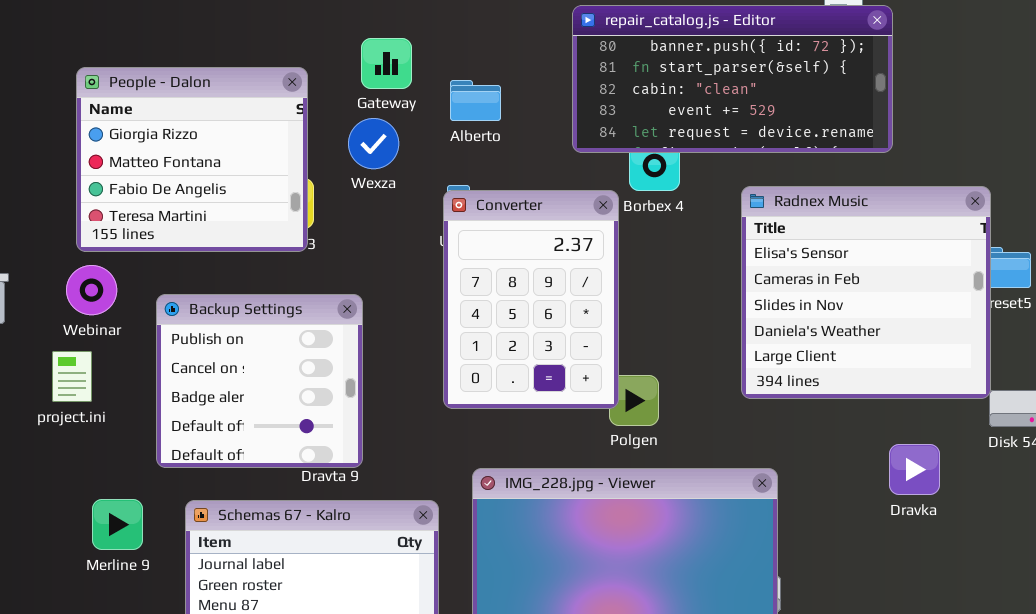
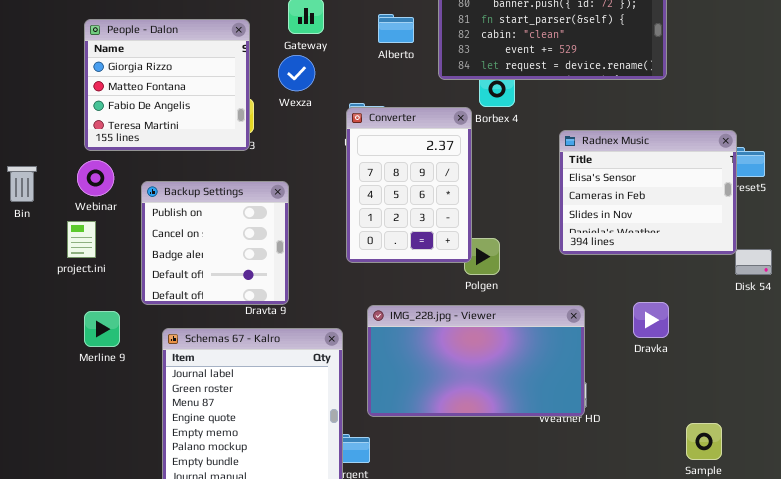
Alberto: [450,80,501,121] -> [378,14,414,43], moved
Radnex Music: [741,186,991,399] -> [559,130,737,255], resized
Dravka: [889,444,940,495] -> [633,302,669,338], moved
Merline 9: [92,499,143,550] -> [84,311,120,347], moved

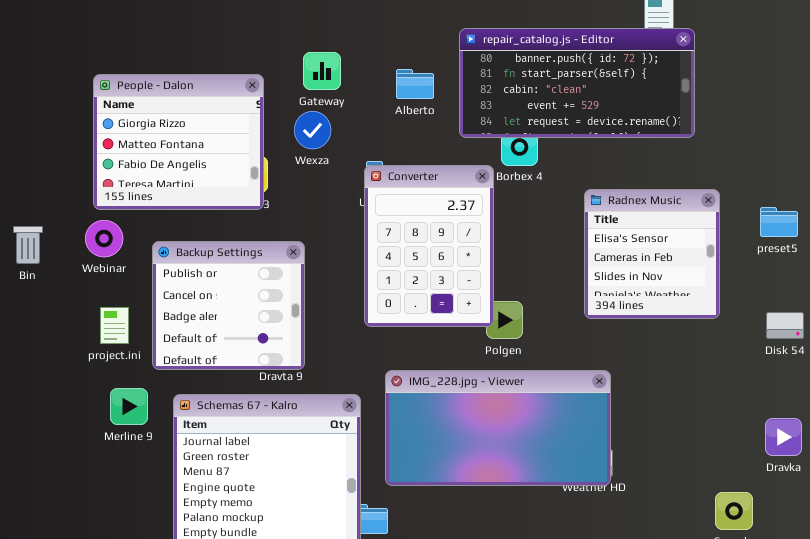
Radnex Music: [559,130,737,255] -> [584,189,720,319], resized
project.ini: [67,221,96,258] -> [100,307,129,344], moved
Dravka: [633,302,669,338] -> [765,418,802,456], moved
Merline 9: [84,311,120,347] -> [110,388,148,425], moved

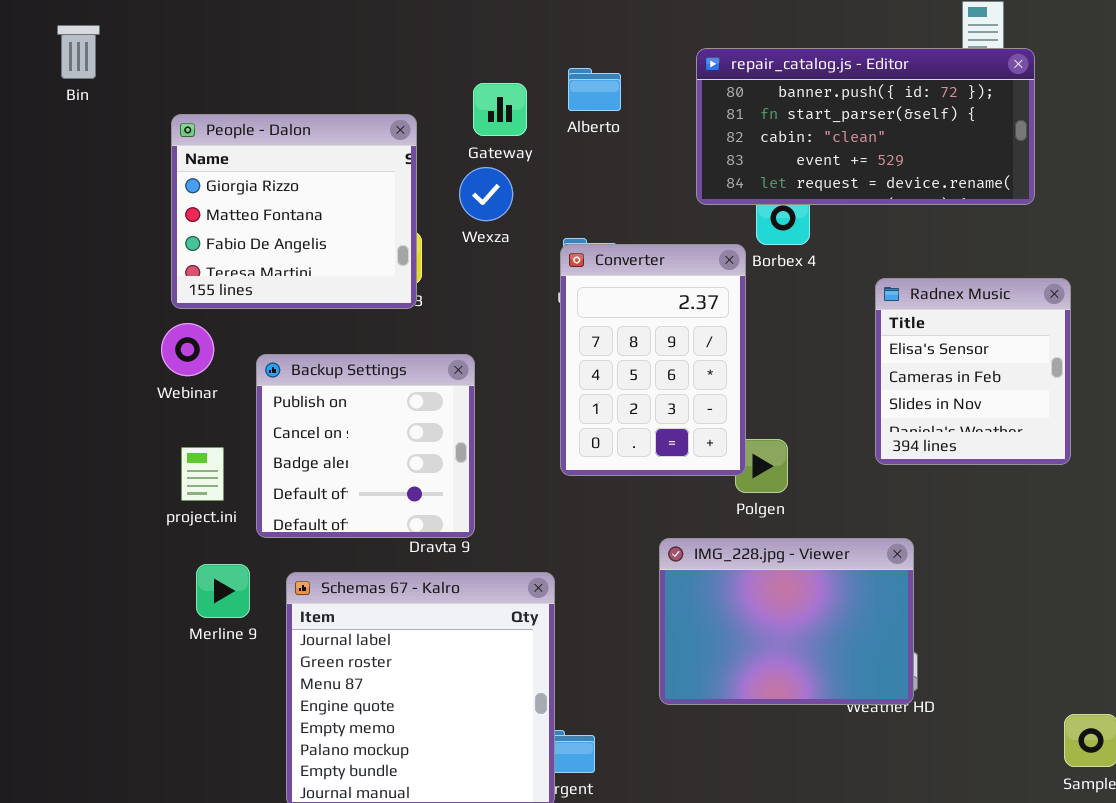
Alberto: [396,69,434,99] -> [568,68,621,111], moved
Bin: [13,226,43,264] -> [57,25,100,79], moved
IMG_228.jpg - Viewer: [385,370,611,486] -> [659,538,914,705], resized

